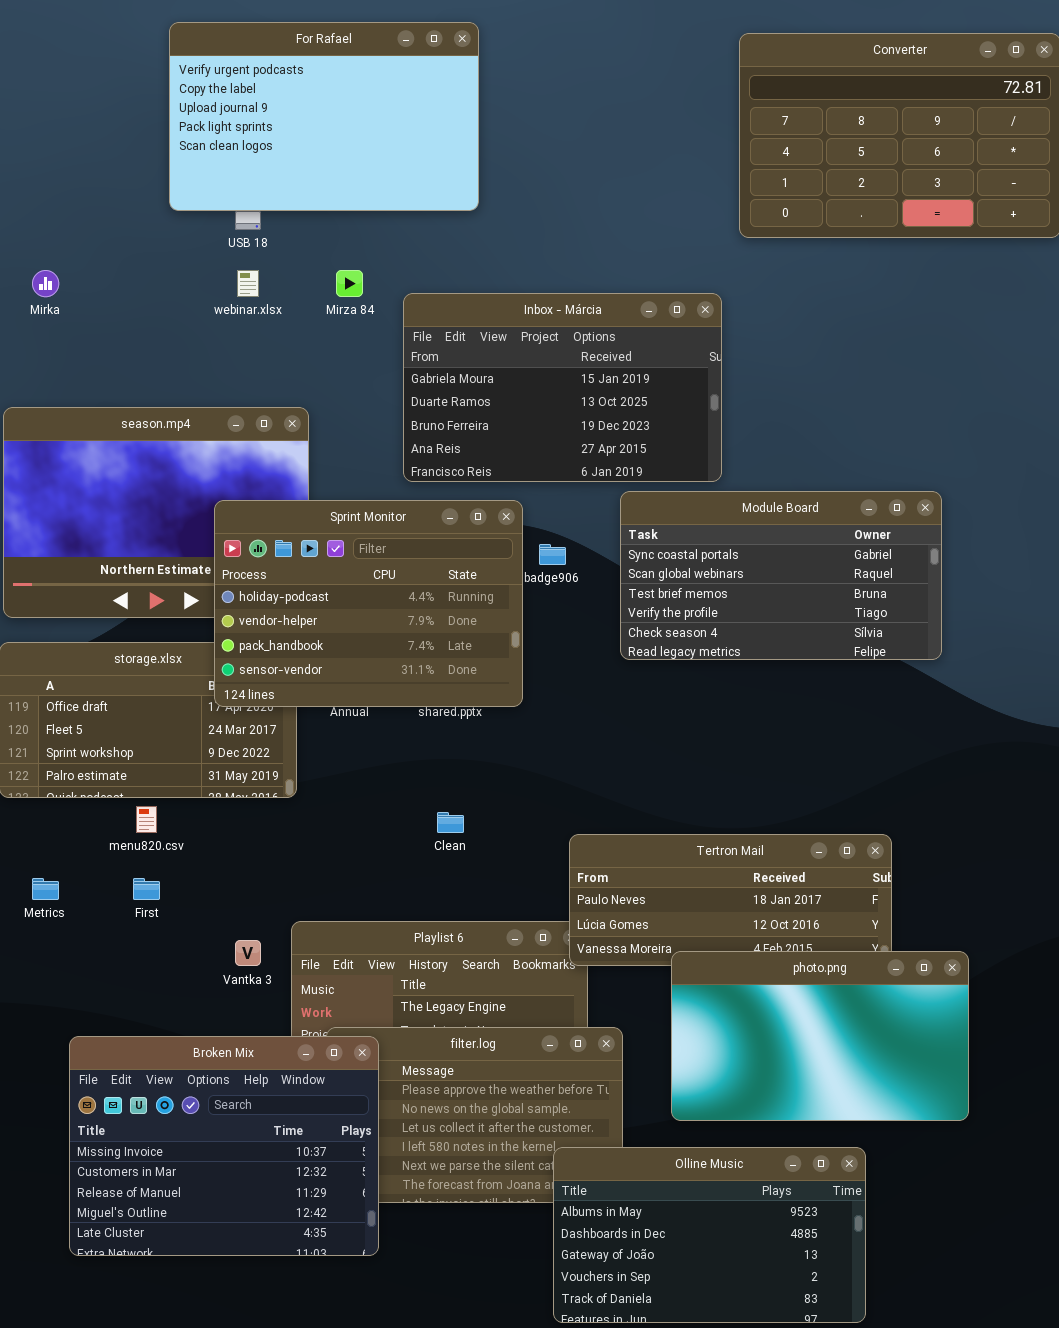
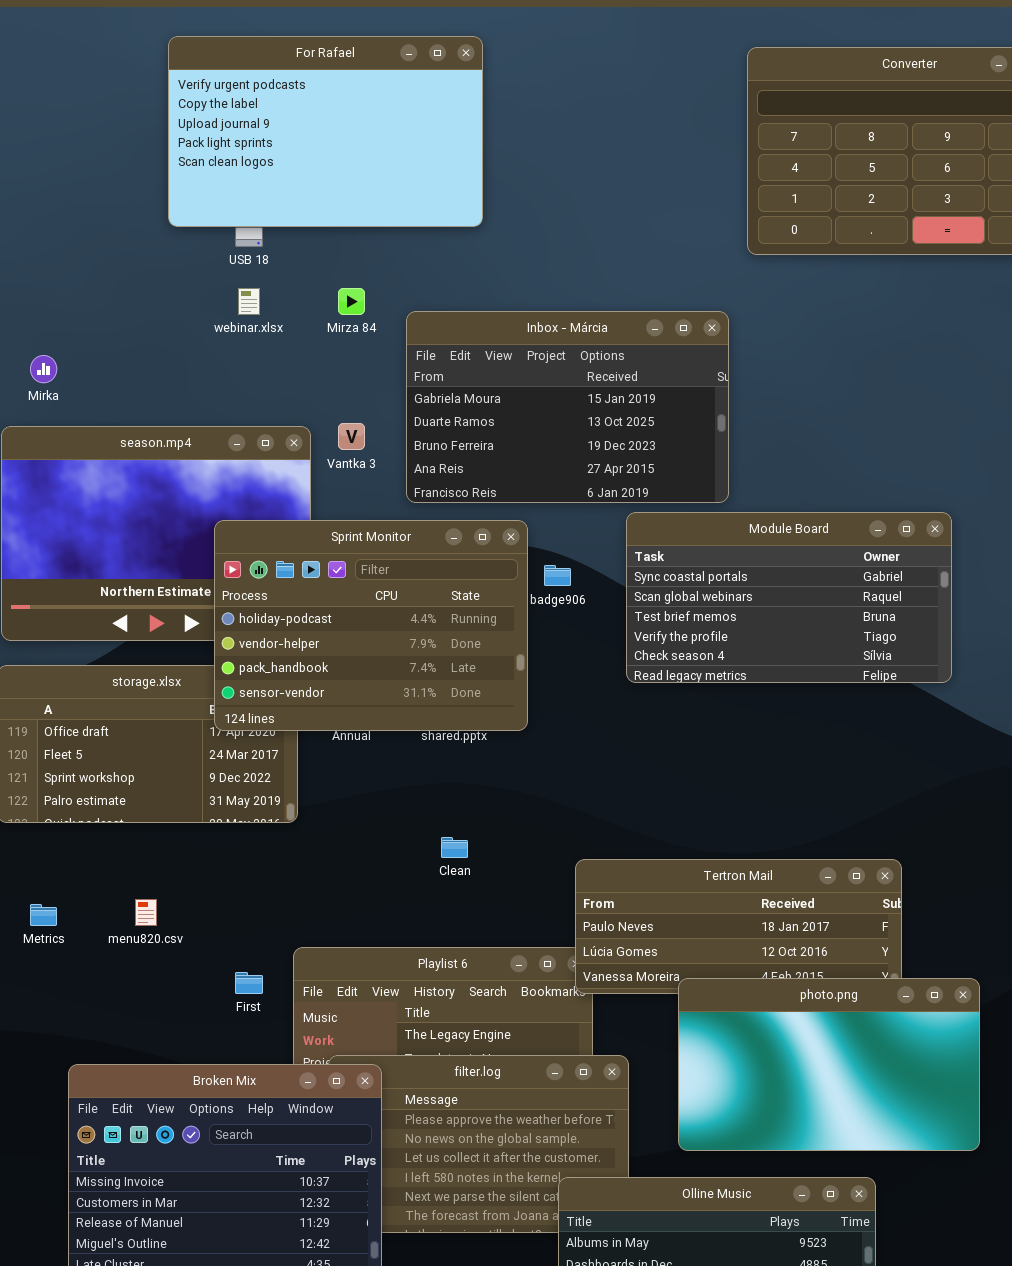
Mirka: [32,270,59,297] -> [30,355,57,383], moved
menu820.csv: [136,806,157,833] -> [135,899,157,926], moved
First: [133,878,160,900] -> [235,972,263,994], moved
Vantka 3: [235,940,261,966] -> [338,423,365,450], moved

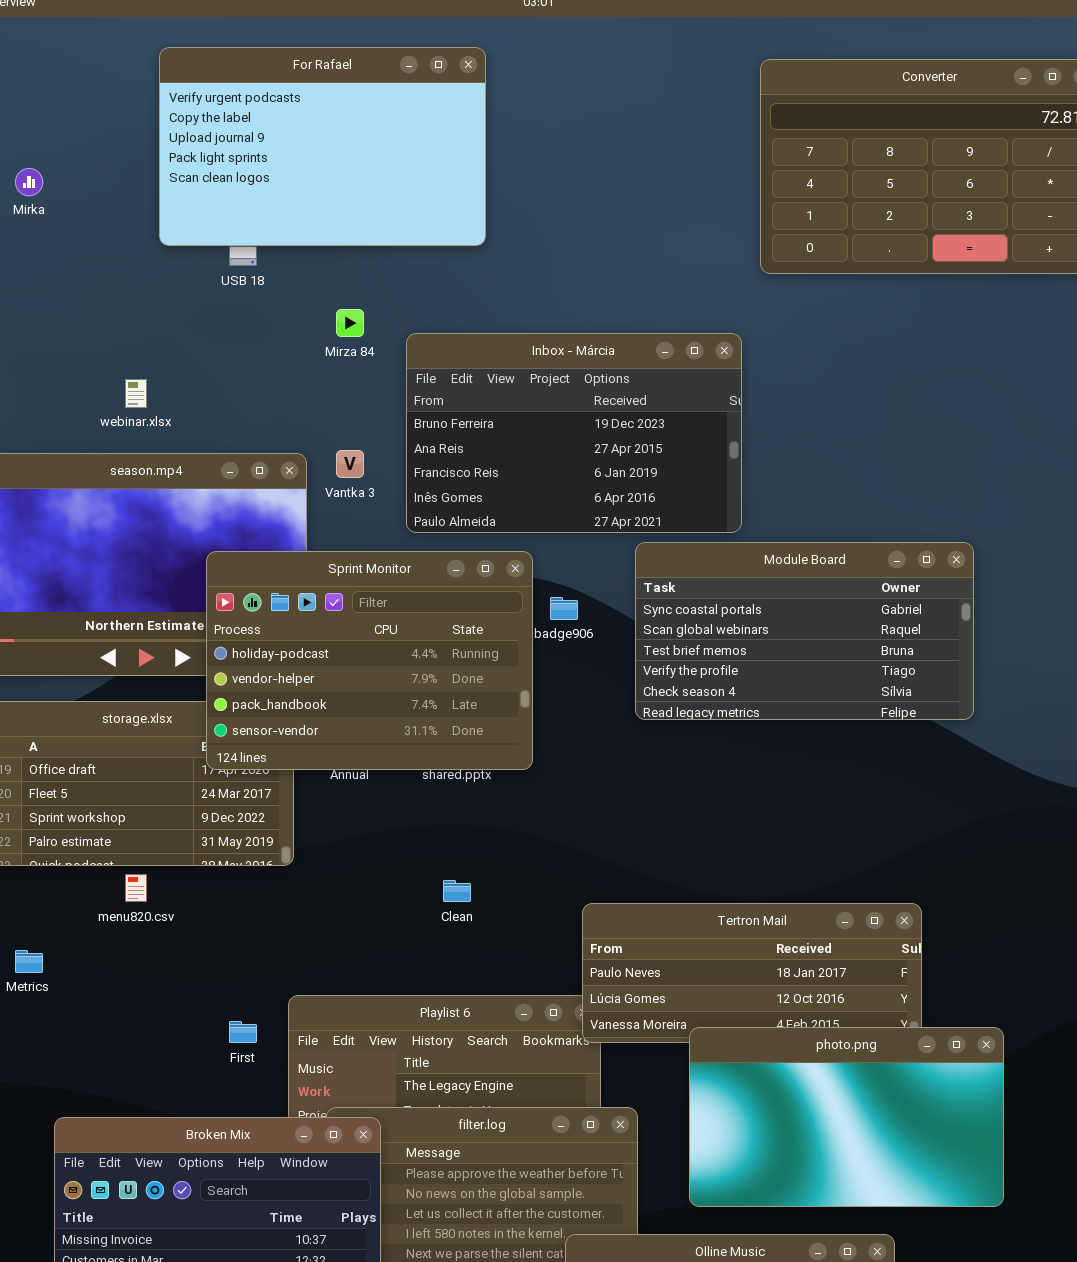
webinar.xlsx: [238,288,260,315] -> [125,379,147,408], moved
Inbox - Márcia: [406,311,729,503] -> [406,333,742,533], scrolled down 2 rows
Mirka: [30,355,57,383] -> [15,168,43,196], moved
menu820.csv: [135,899,157,926] -> [125,874,147,902], moved

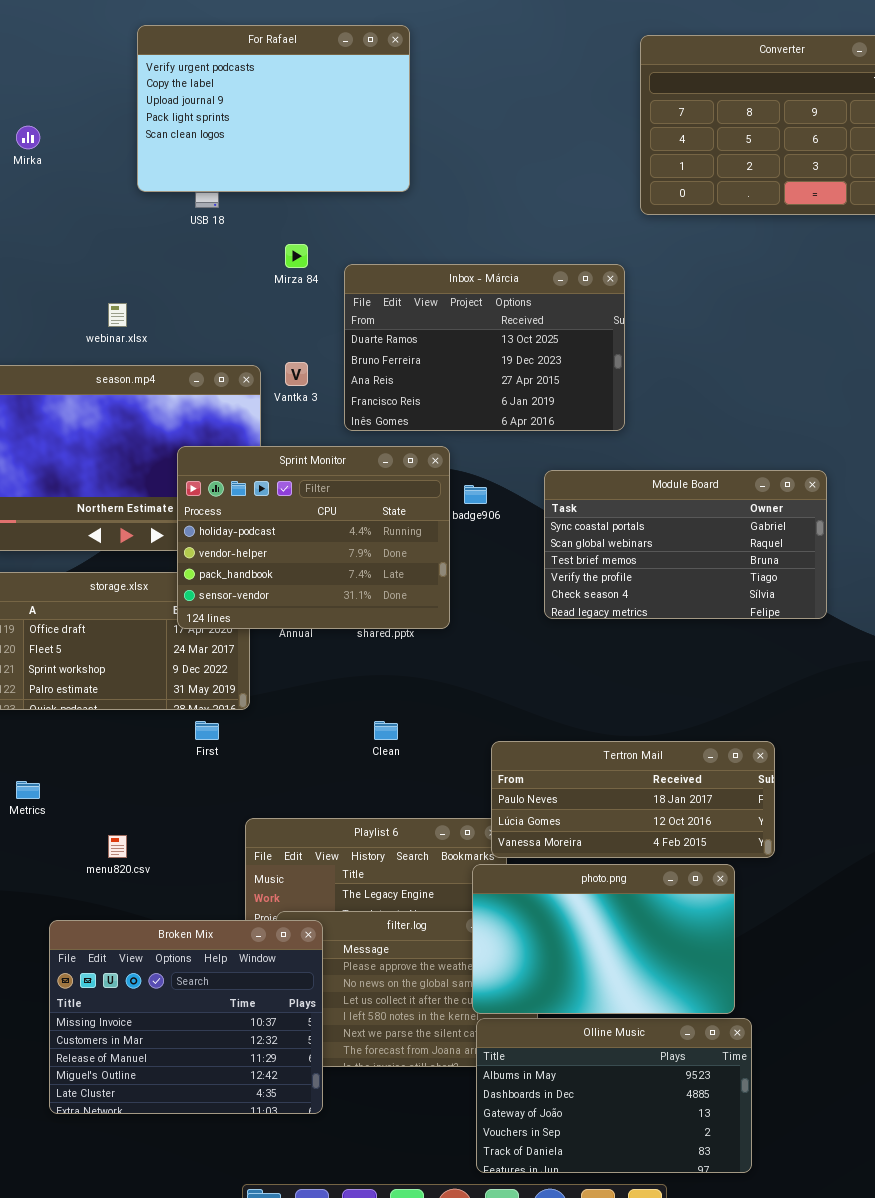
Inbox - Márcia: [406,333,742,533] -> [344,264,625,431], scrolled up 1 row
Module Board: [635,542,974,720] -> [544,470,827,619], moved
menu820.csv: [125,874,147,902] -> [108,835,127,858], moved
First: [229,1021,257,1043] -> [195,721,219,740], moved
photo.png: [689,1027,1004,1207] -> [472,864,735,1014], moved

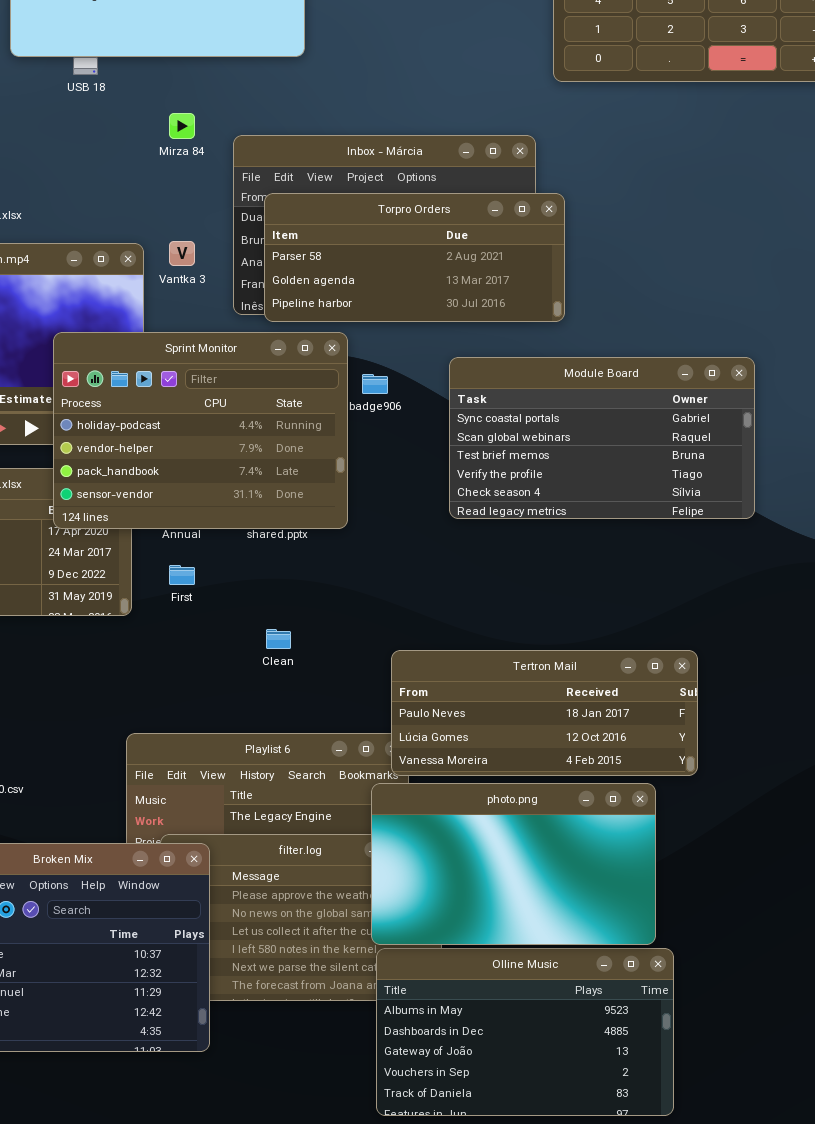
Torpro Orders: none -> [264,193,565,322], opened
First: [195,721,219,740] -> [169,565,195,585], moved

